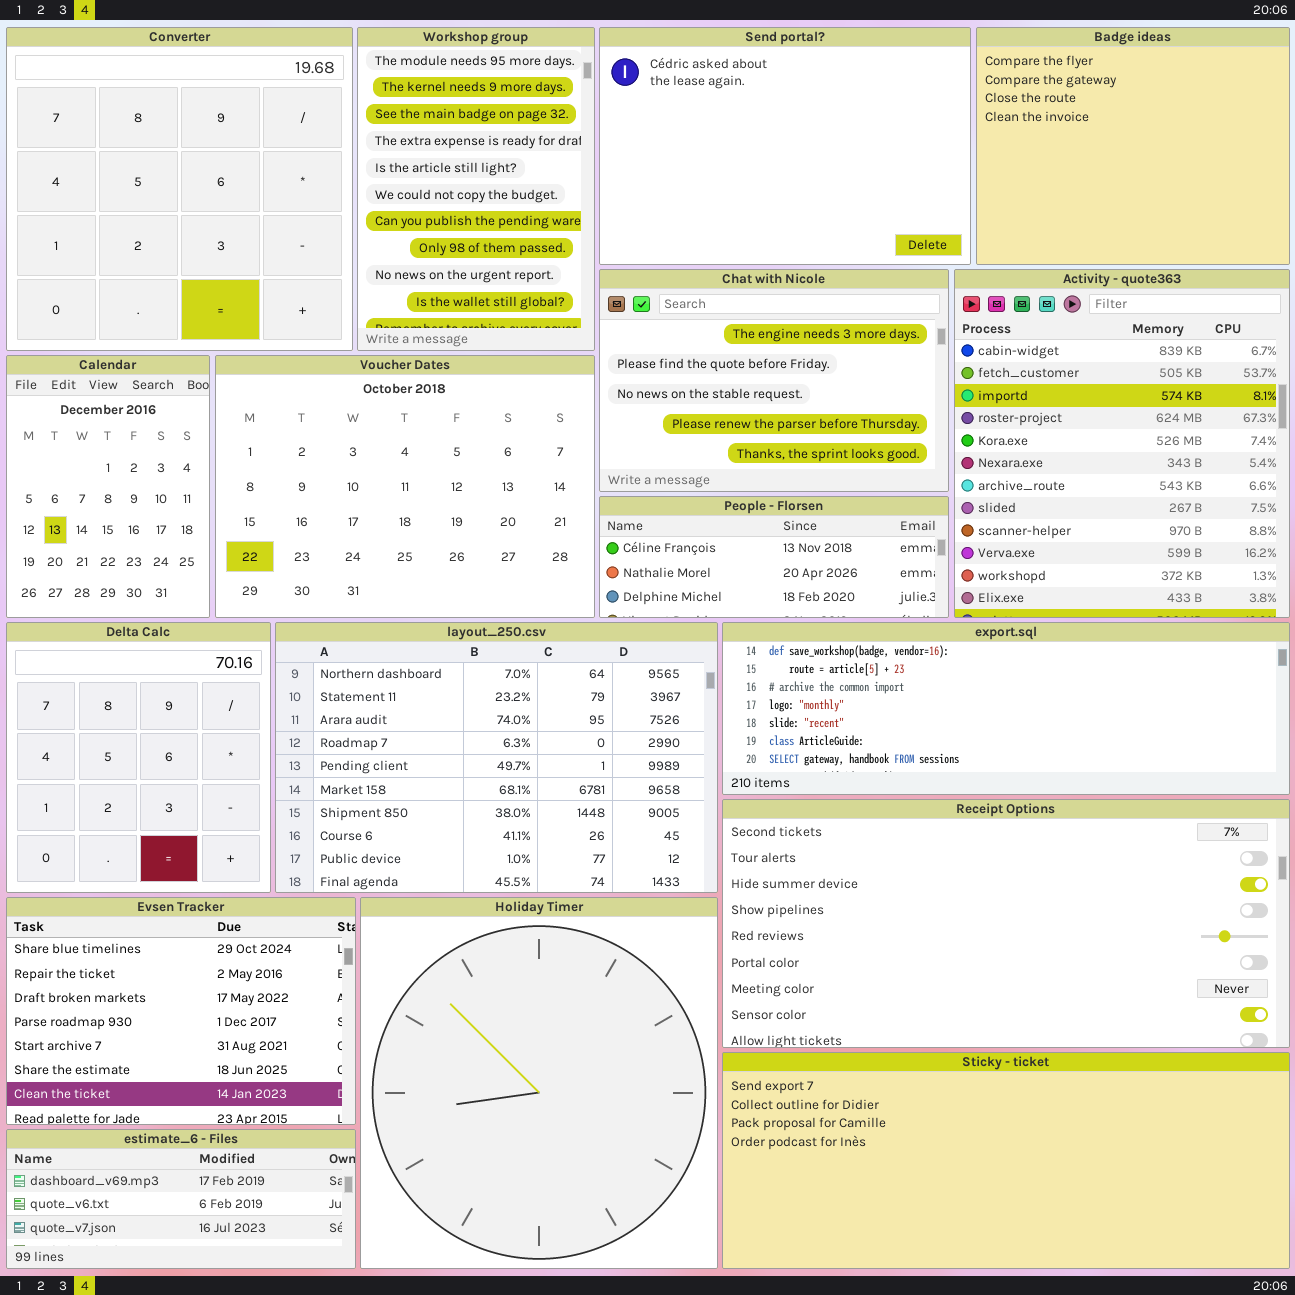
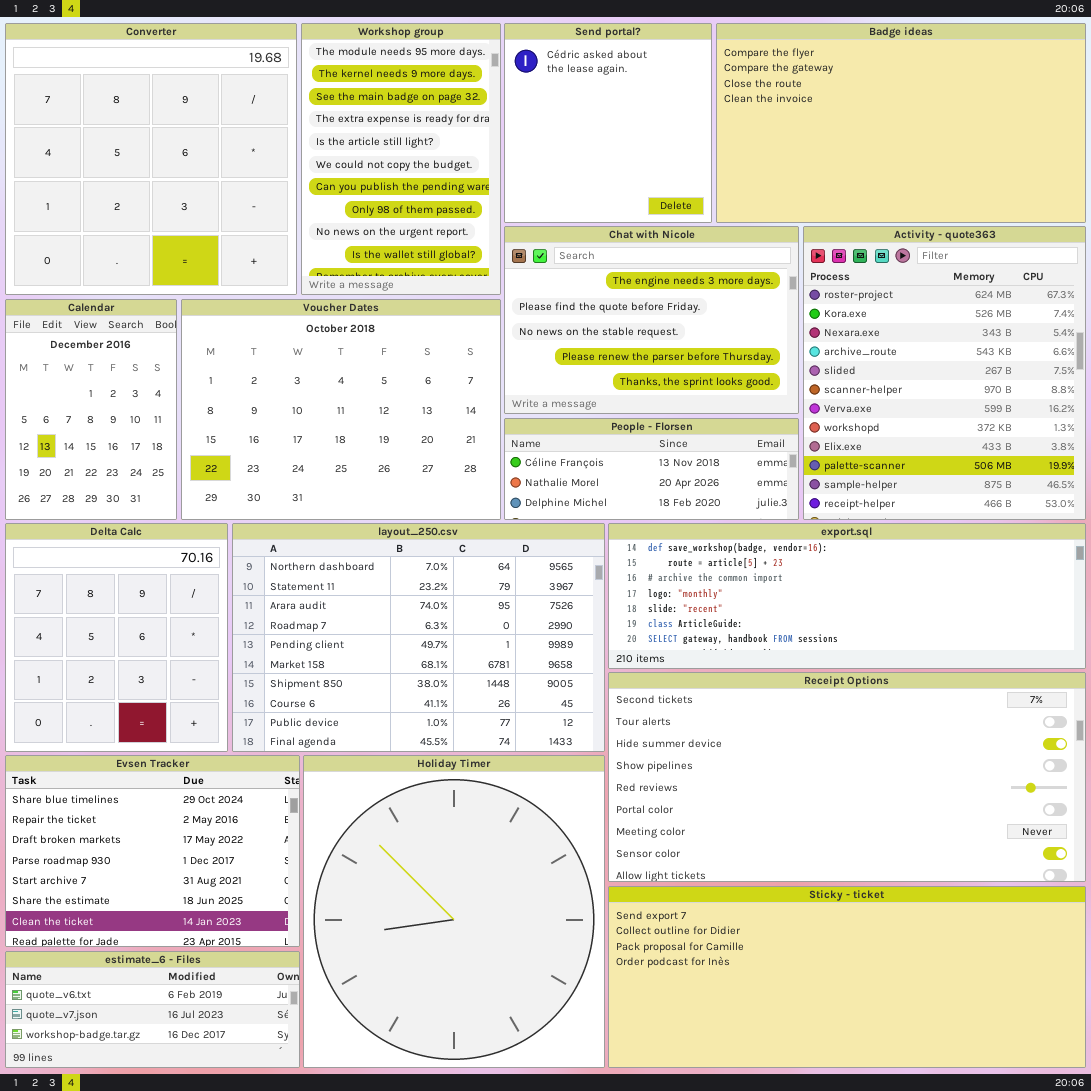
Send portal?: [599,27,971,265] -> [504,23,712,223], resized
Badge ideas: [976,27,1290,265] -> [716,23,1086,223], resized
Activity - quote363: [954,269,1290,618] -> [803,226,1086,520], scrolled down 3 rows
estimate_6 - Files: [6,1129,356,1269] -> [5,951,300,1068], scrolled down 1 row

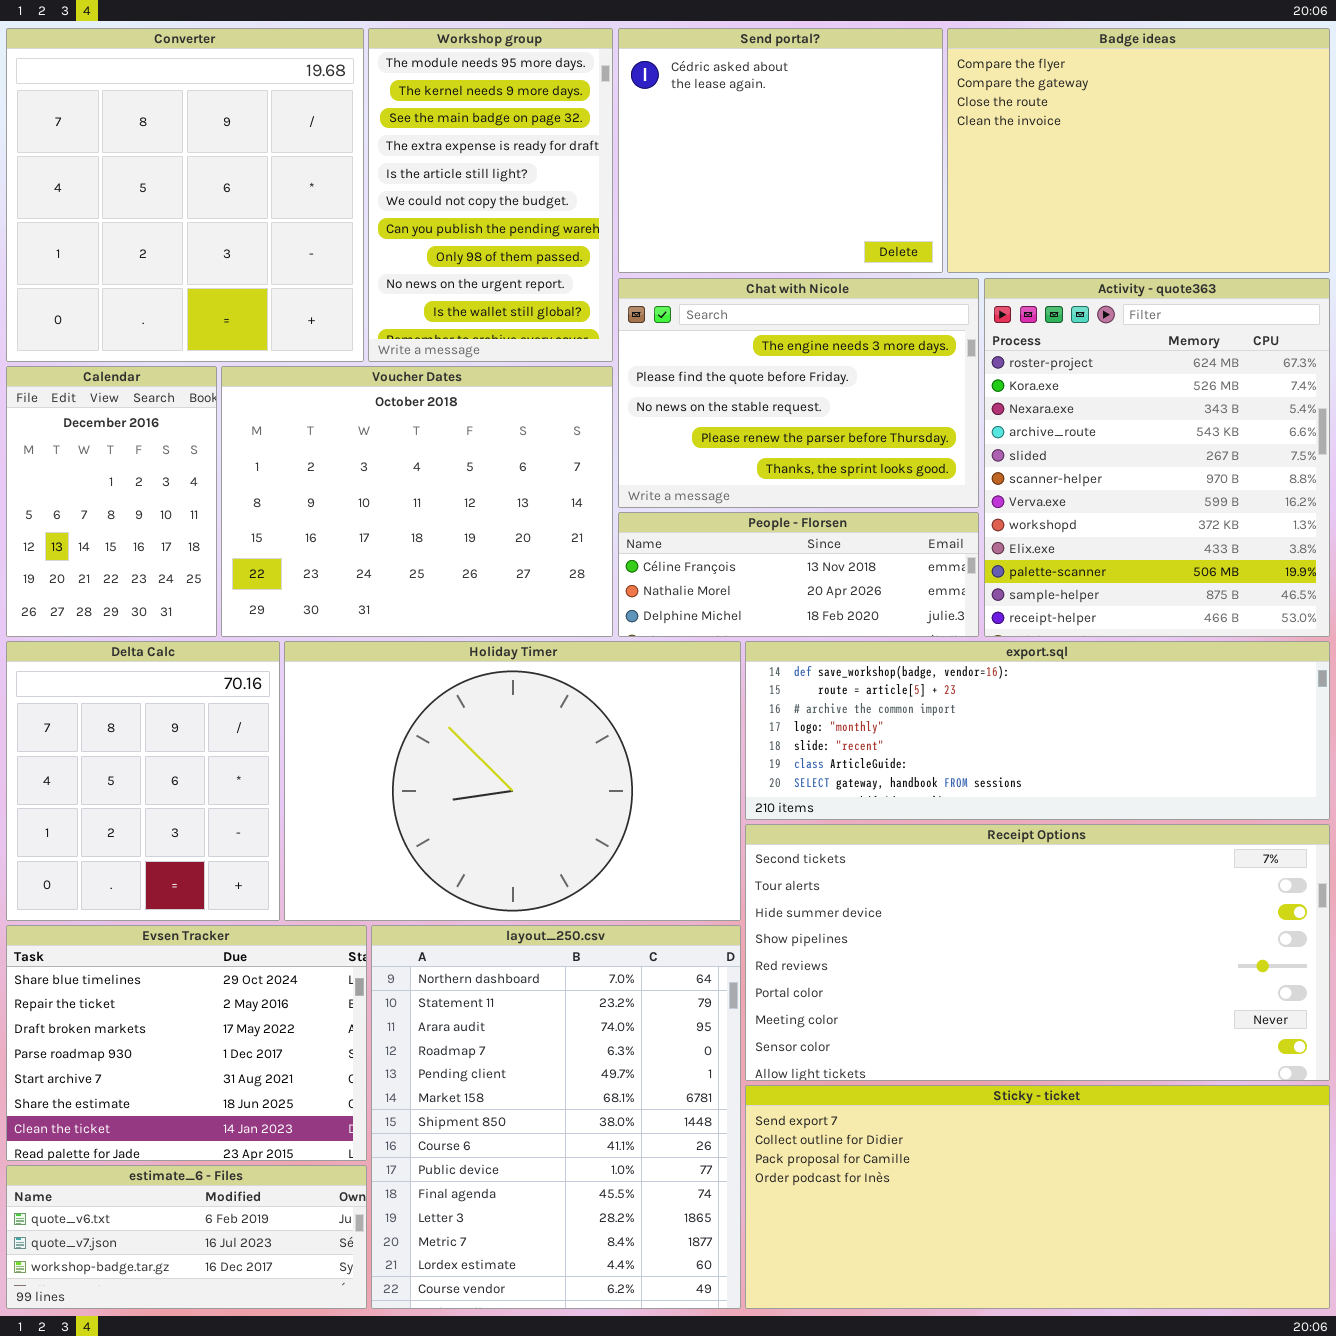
Send portal?: [504,23,712,223] -> [618,28,943,273], resized
Badge ideas: [716,23,1086,223] -> [947,28,1330,273], resized
layout_250.csv: [232,523,605,752] -> [371,925,741,1309], moved, resized
Holiday Timer: [303,755,605,1068] -> [284,641,741,921], moved, resized

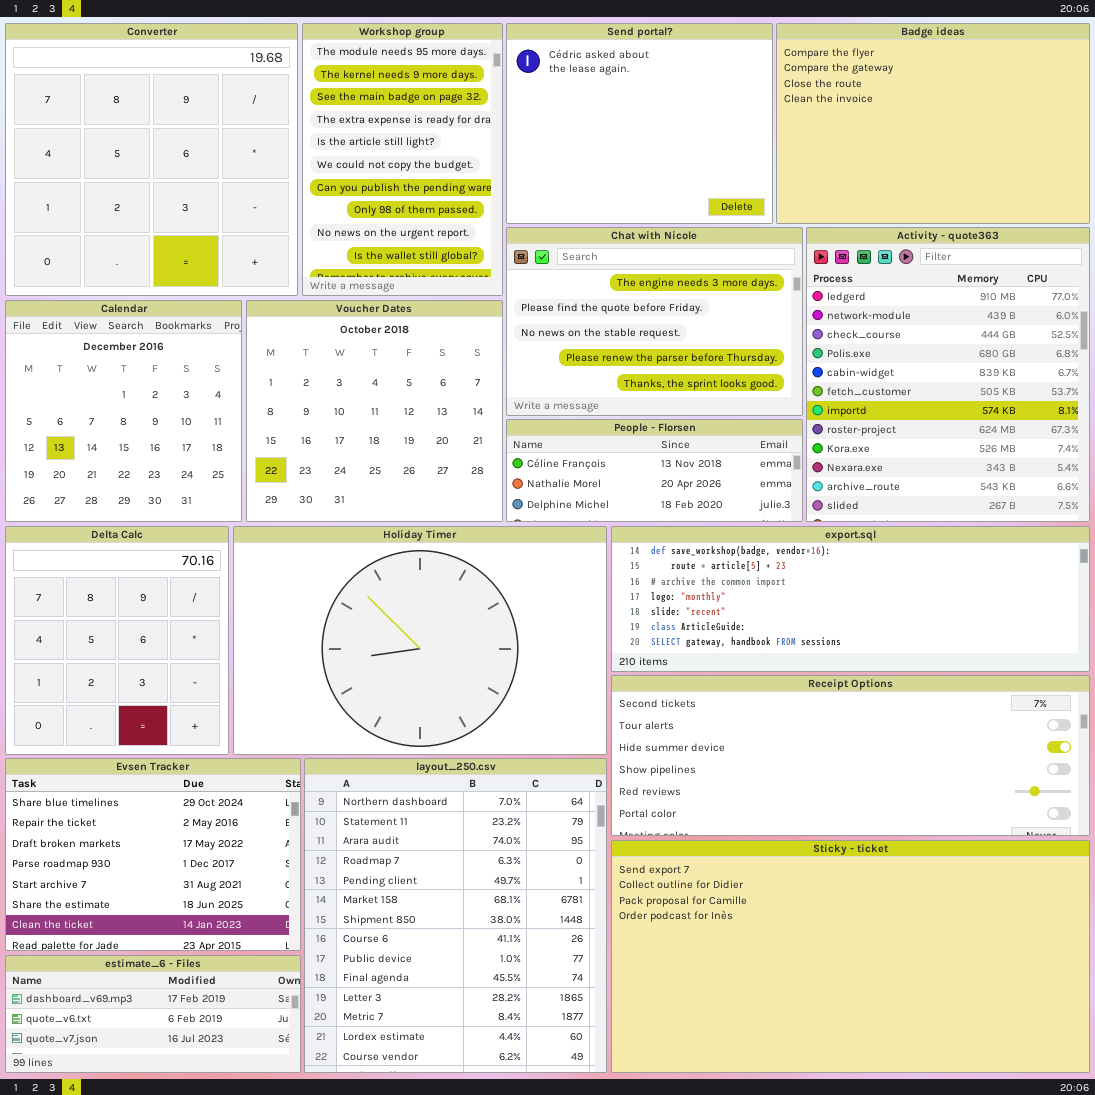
Activity - quote363: [984,278,1330,637] -> [806,227,1090,522], scrolled up 7 rows
Calendar: [6,366,217,637] -> [5,300,242,522], resized
Voucher Dates: [221,366,613,637] -> [246,300,503,522], resized
Receipt Options: [745,824,1330,1081] -> [611,675,1090,836], resized
Sticky - ticket: [745,1085,1330,1309] -> [611,840,1090,1073], resized
estimate_6 - Files: [6,1165,367,1309] -> [5,955,301,1073], scrolled up 1 row

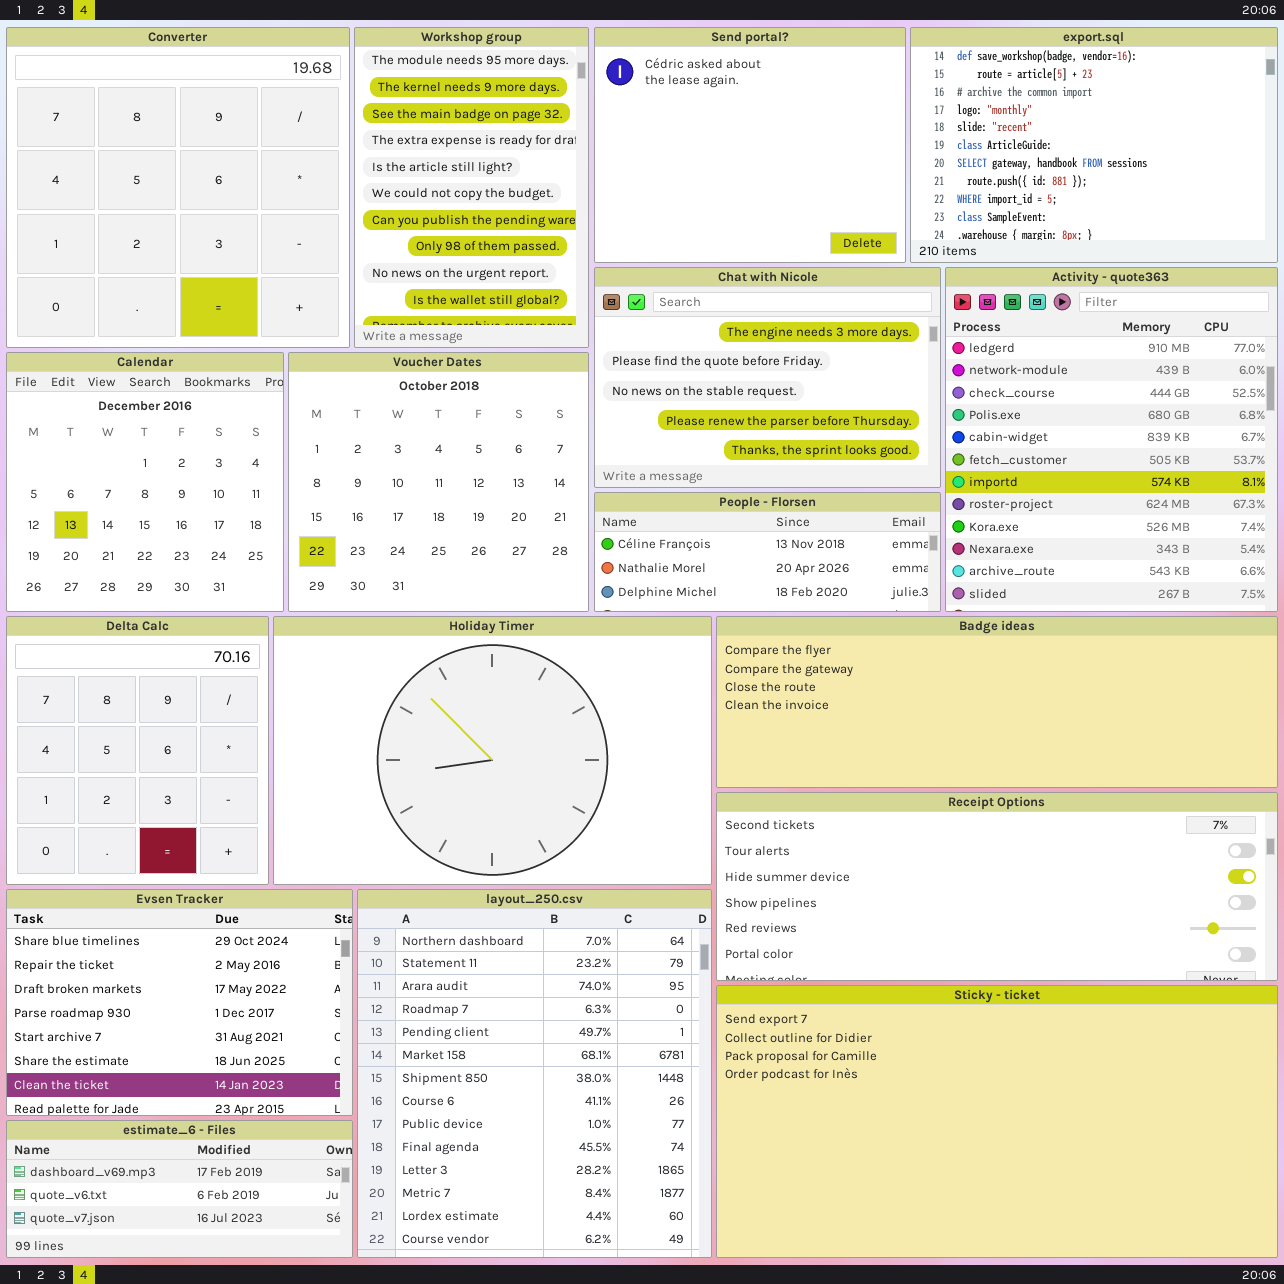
Badge ideas: [776,23,1090,224] -> [716,616,1278,788], moved, resized
export.sql: [611,526,1090,672] -> [910,27,1278,263], moved, resized

